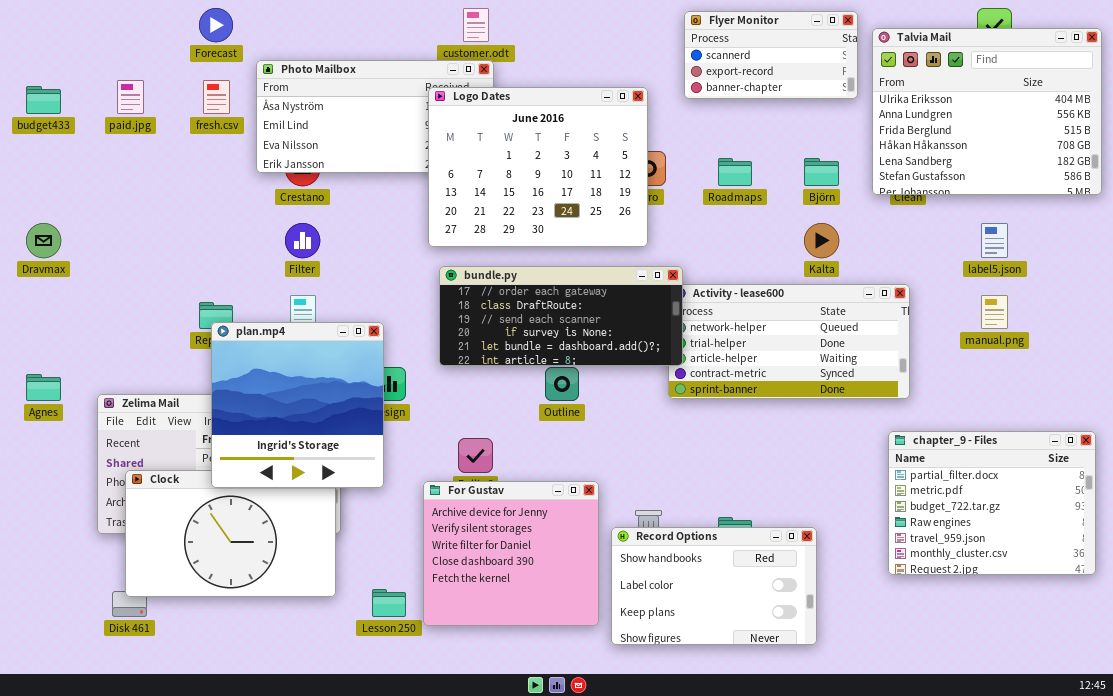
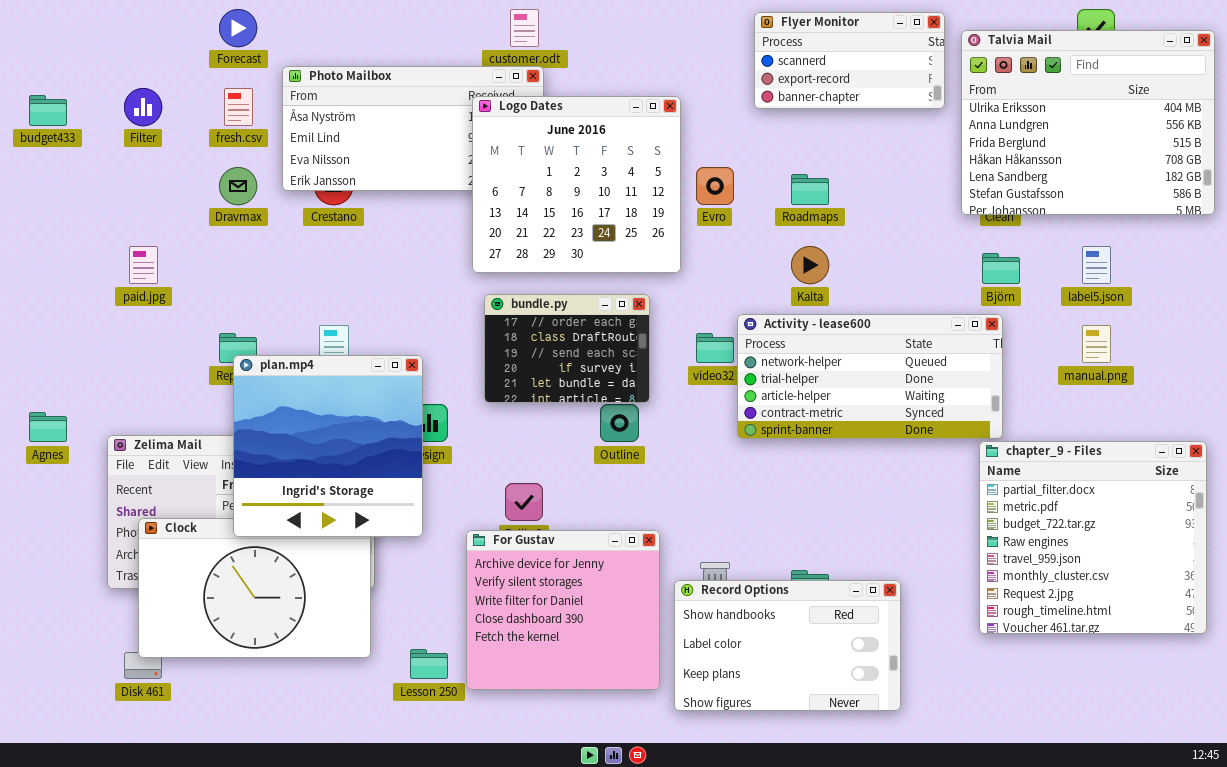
paid.jpg: [117,80,144,114] -> [129,246,158,284], moved
Logo Dates: [428,87,648,247] -> [472,96,681,273], resized
Björn: [804,158,839,186] -> [982,253,1020,284], moved
Dravmax: [26,223,61,258] -> [219,167,257,205], moved
Filter: [285,223,320,258] -> [124,88,162,126], moved
Kalta: [804,223,839,258] -> [791,246,829,284], moved
bundle.py: [439,266,683,366] -> [484,294,650,403], resized
chapter_9 - Files: [888,431,1096,575] -> [979,441,1207,634], resized

